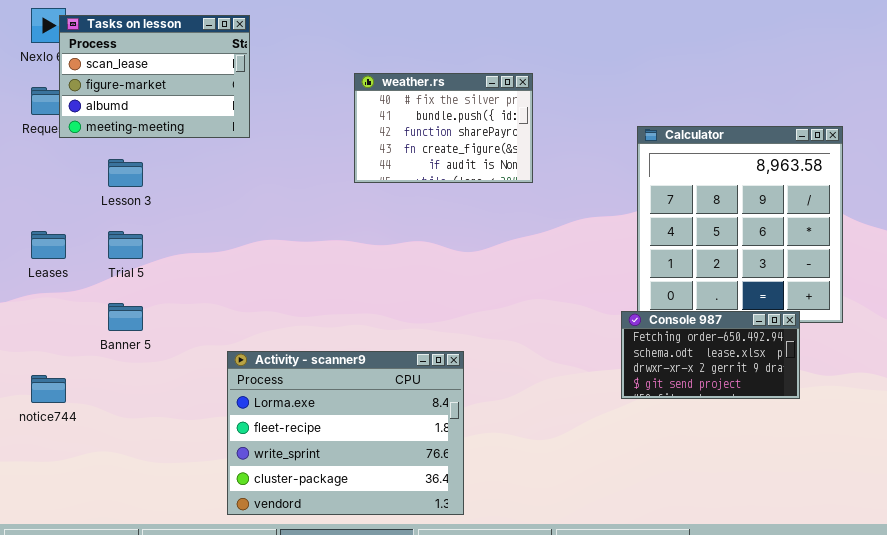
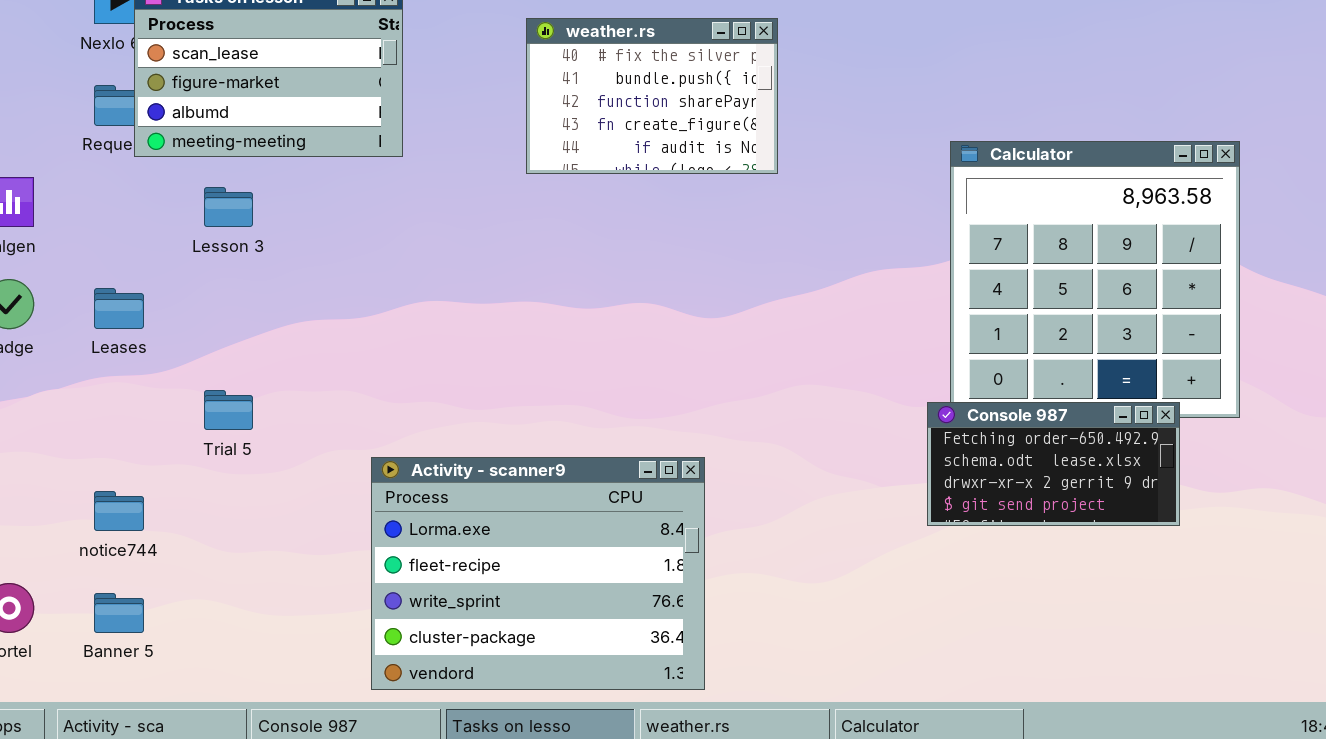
weather.rs: [354,73,533,183] -> [526,18,778,174], moved
Trial 5: [108,231,143,259] -> [204,390,253,430], moved
Banner 5: [108,303,143,331] -> [94,593,144,633], moved

